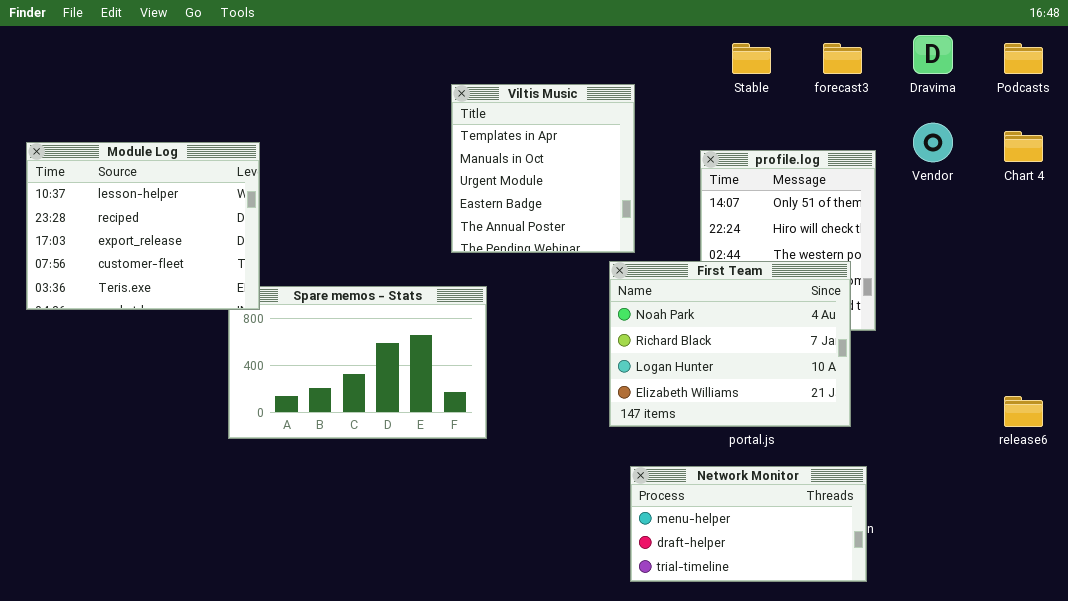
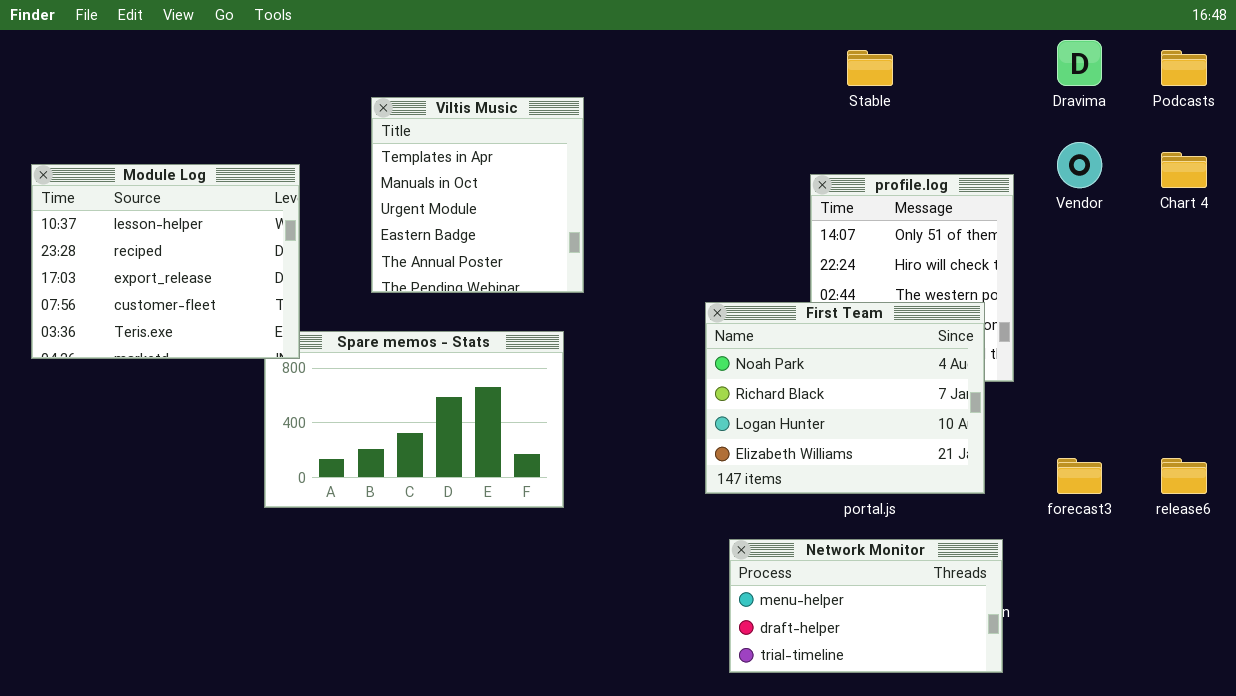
forecast3: [823,43,862,74] -> [1057,458,1102,494], moved
Viltis Music: [451,84,635,253] -> [371,97,584,293], moved

